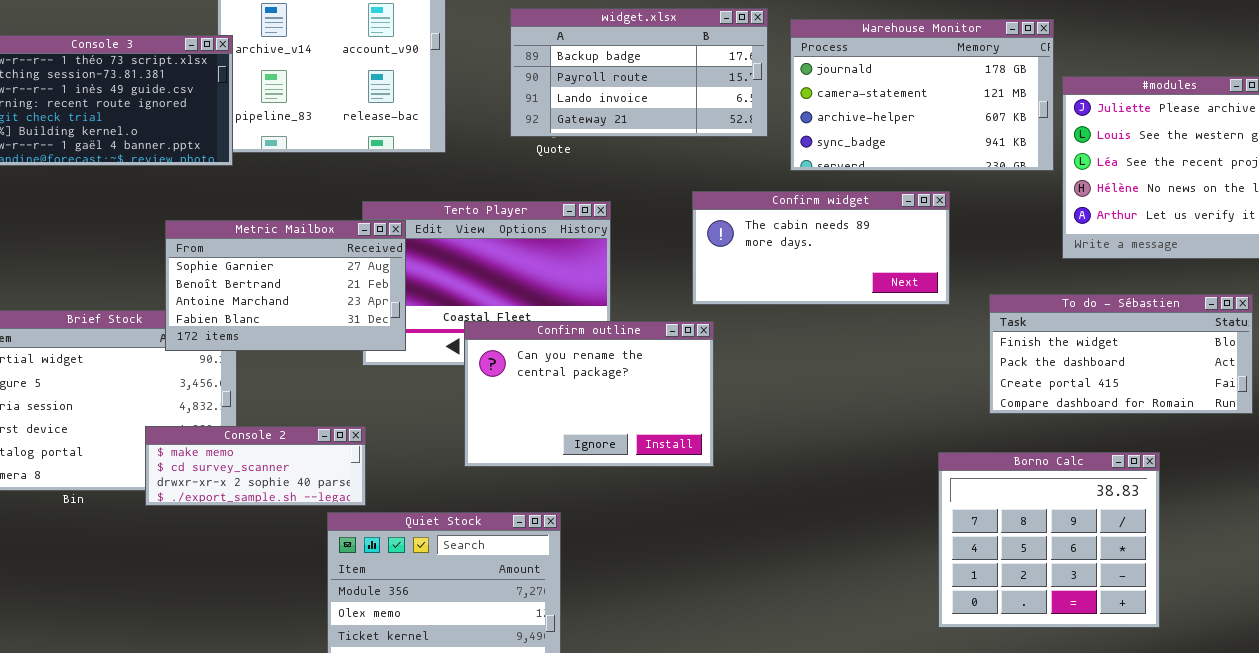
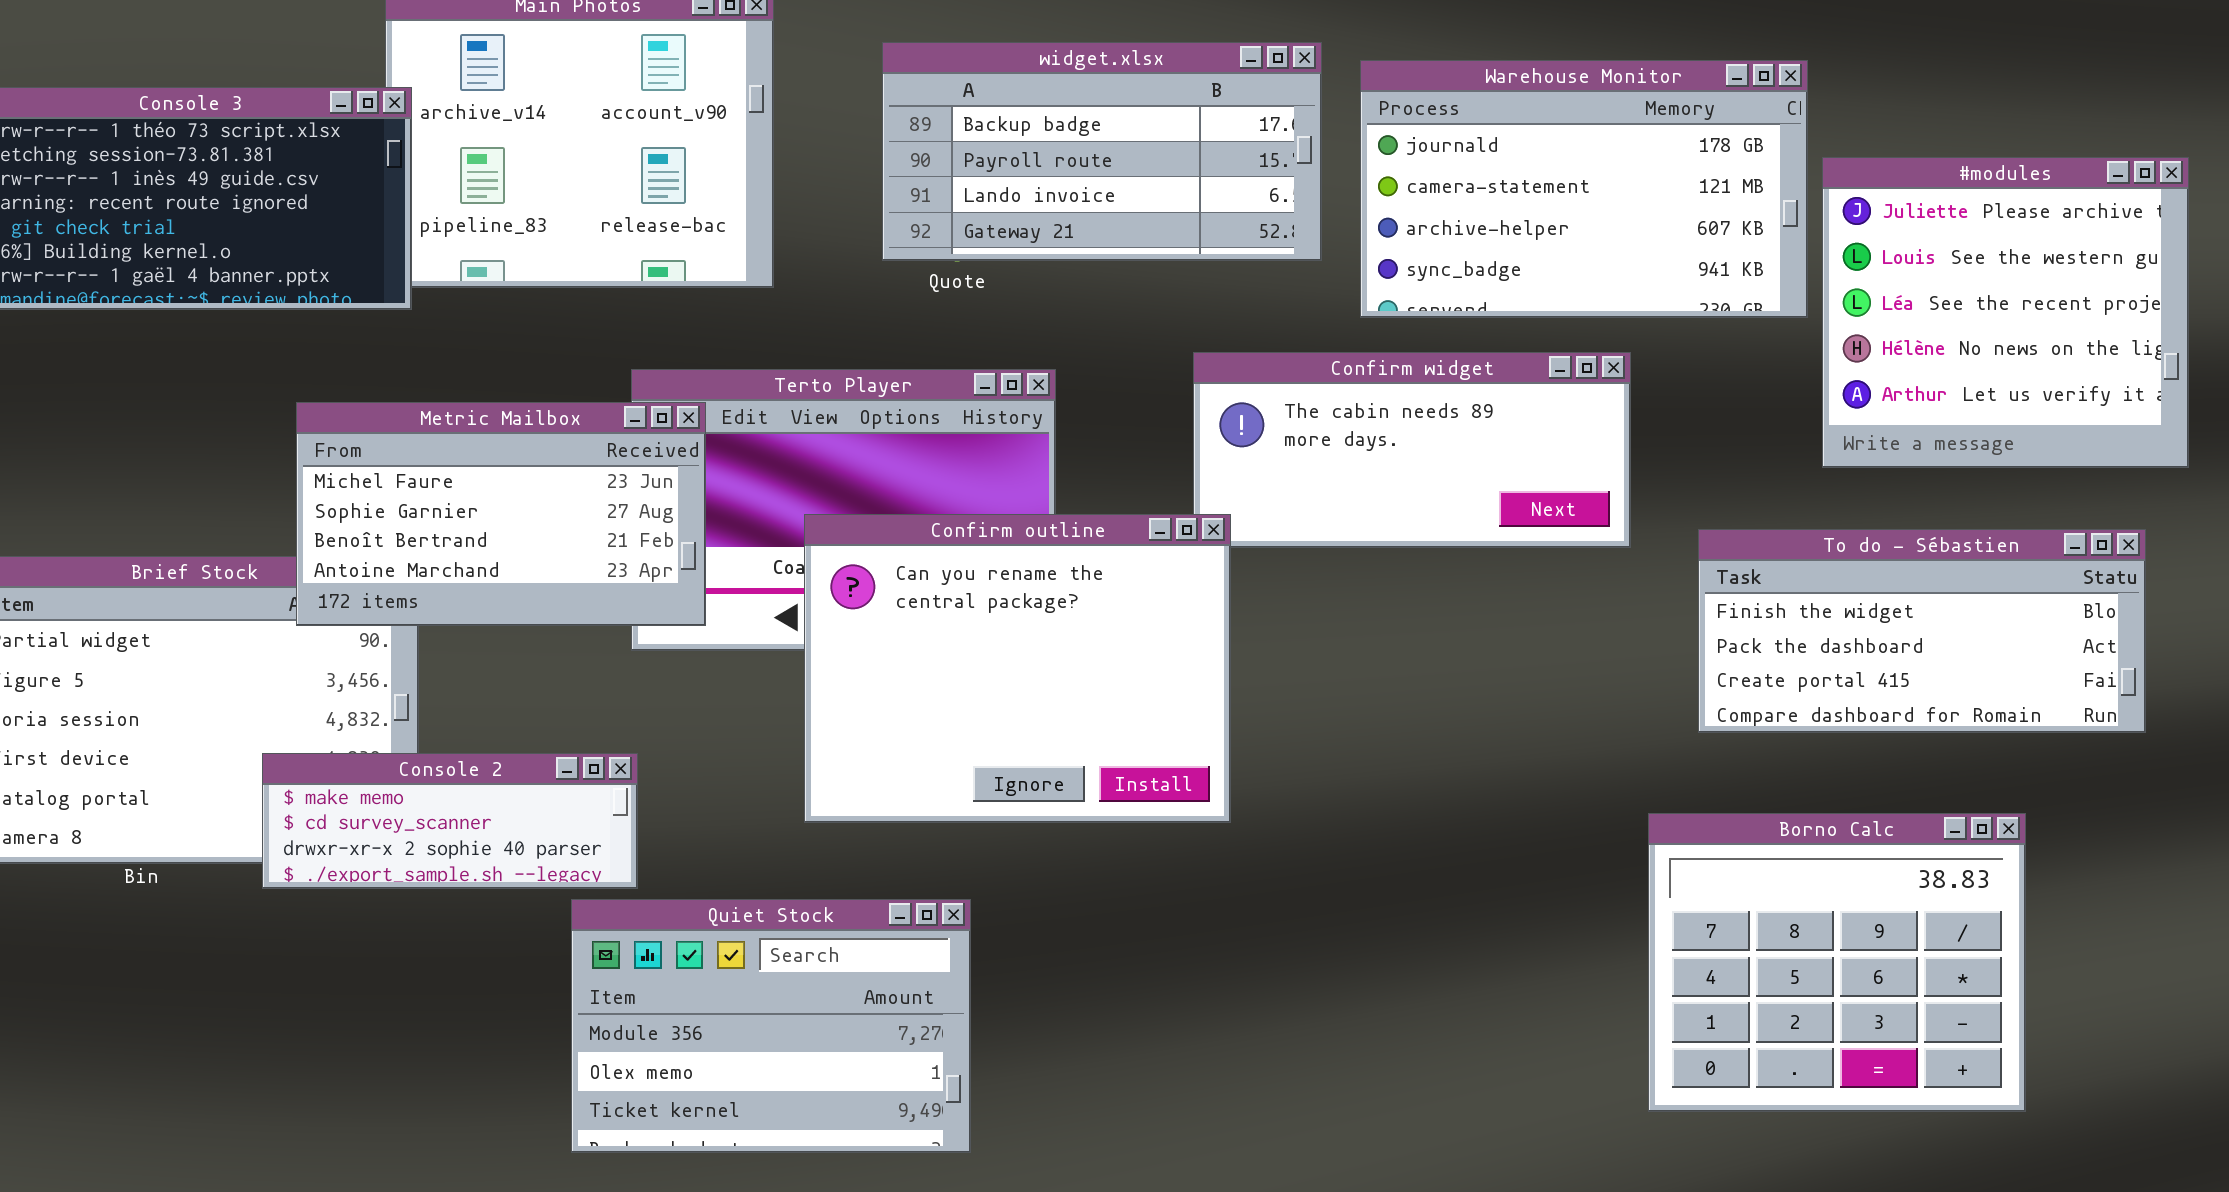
Metric Mailbox: [165,220,406,351] -> [296,402,706,626], scrolled up 1 row
Confirm outline: [464,321,714,467] -> [804,514,1231,823], resized
Borno Calc: [938,452,1160,628] -> [1648,813,2026,1112], moved

